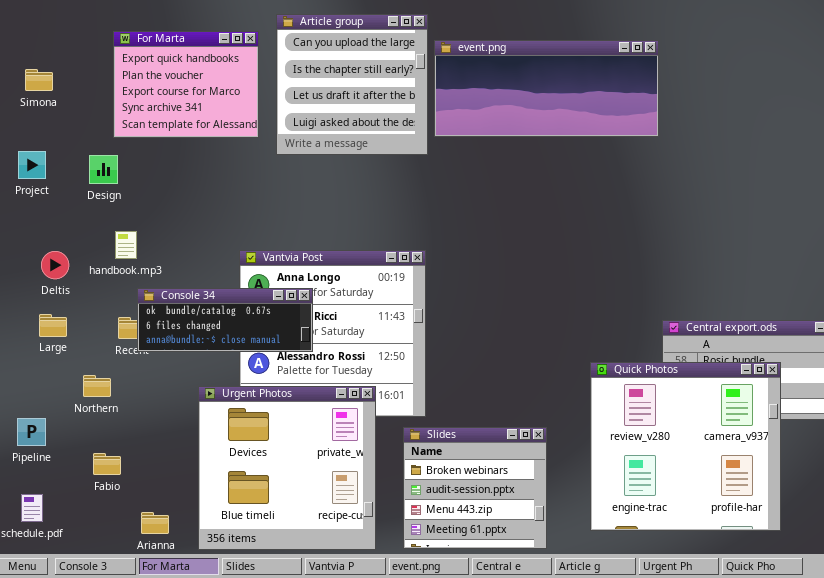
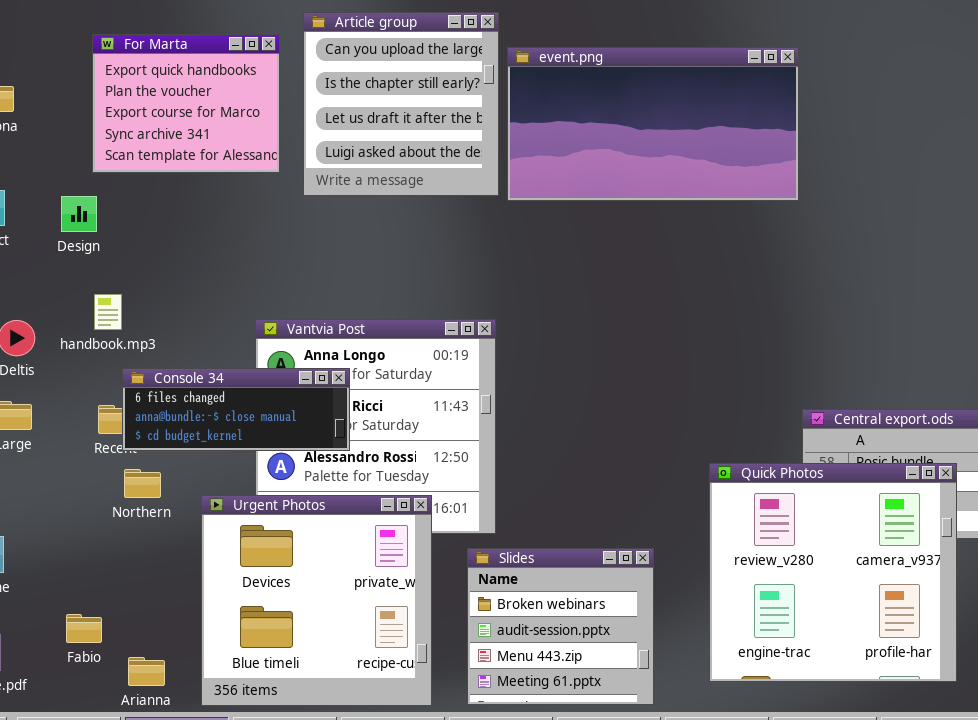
event.png: [434,40,659,137] -> [507,47,799,201], resized
Console 34: [137,288,313,352] -> [122,368,350,451], scrolled down 1 row
Northern: [83,375,111,397] -> [124,469,161,498], moved
Fabio: [93,453,121,475] -> [66,614,102,643], moved

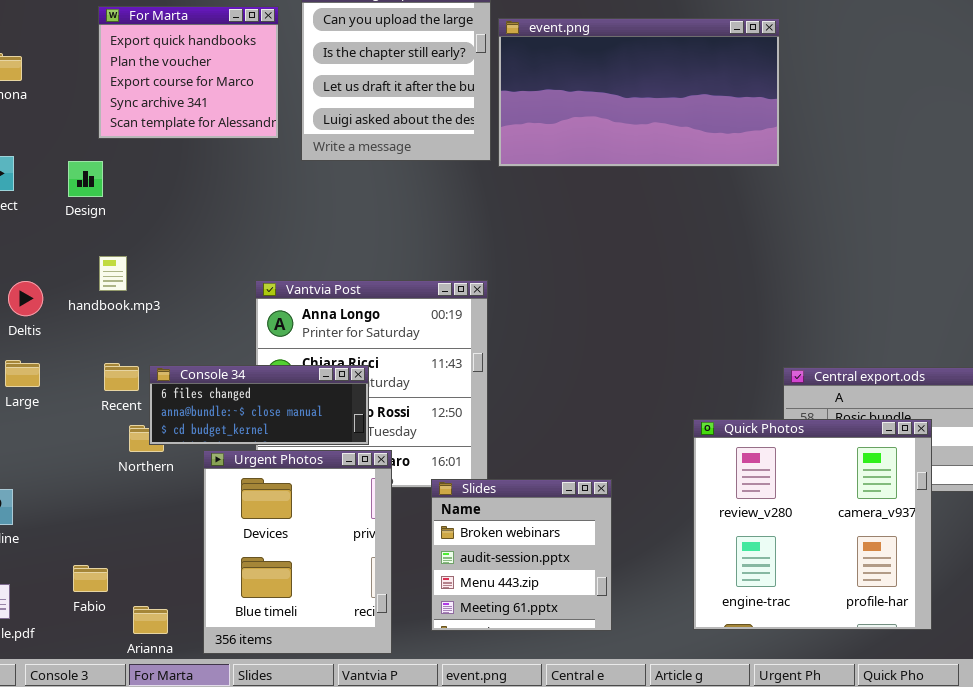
Console 34: [122,368,350,451] -> [149,365,369,445], moved
Urgent Photos: [201,495,432,706] -> [203,450,392,654], resized
Slides: [467,548,654,705] -> [431,479,612,631], moved

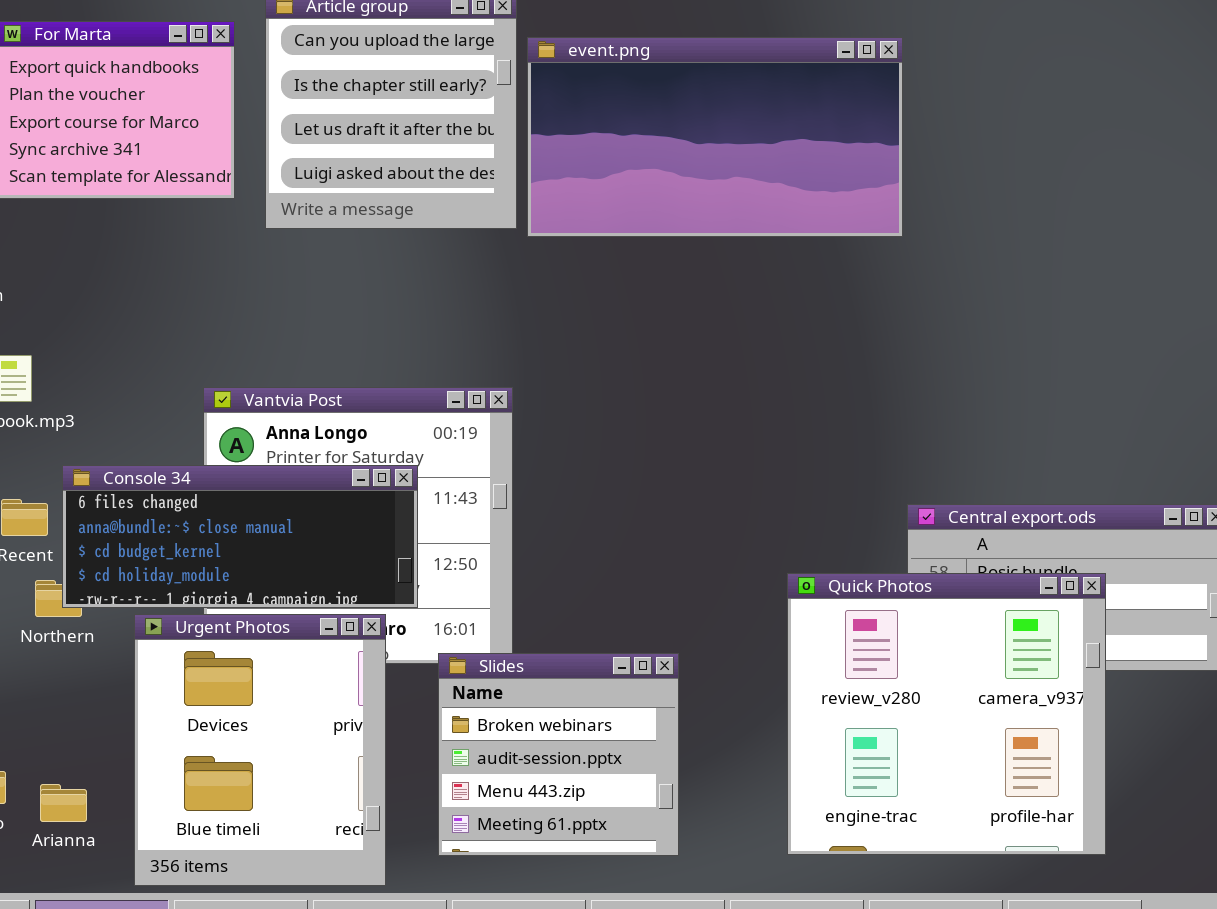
Console 34: [149,365,369,445] -> [62,465,418,608], resized
Arianna: [133,606,168,634] -> [40,784,87,822], moved

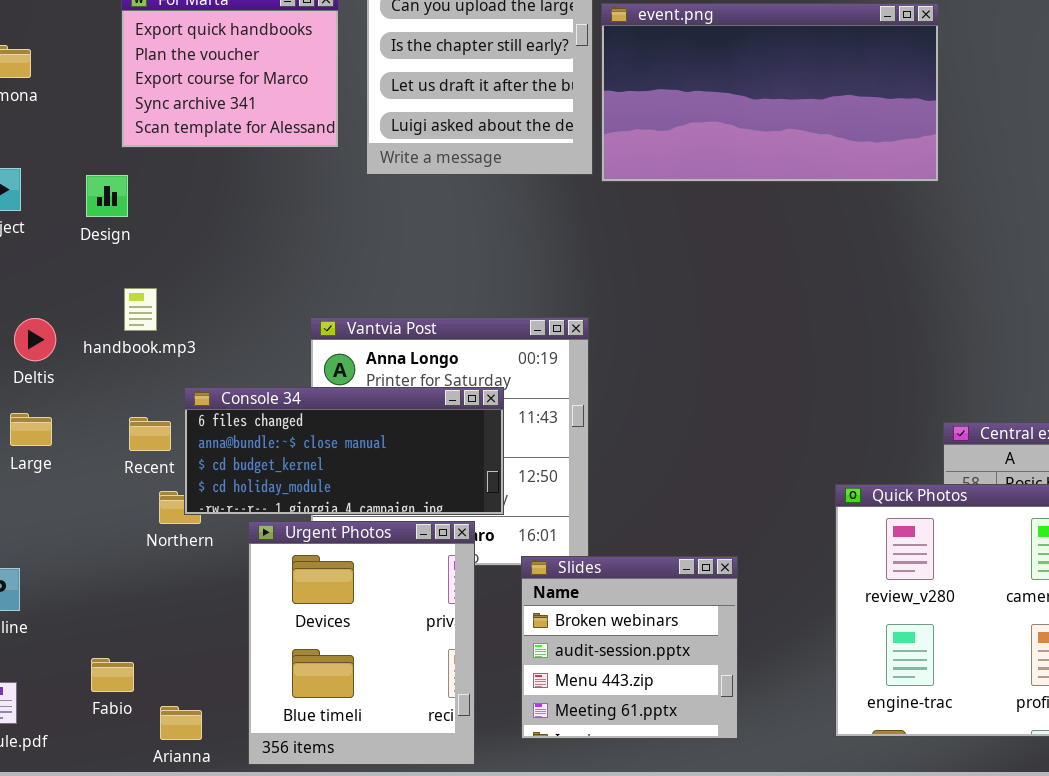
Arianna: [40,784,87,822] -> [160,706,202,740], moved

